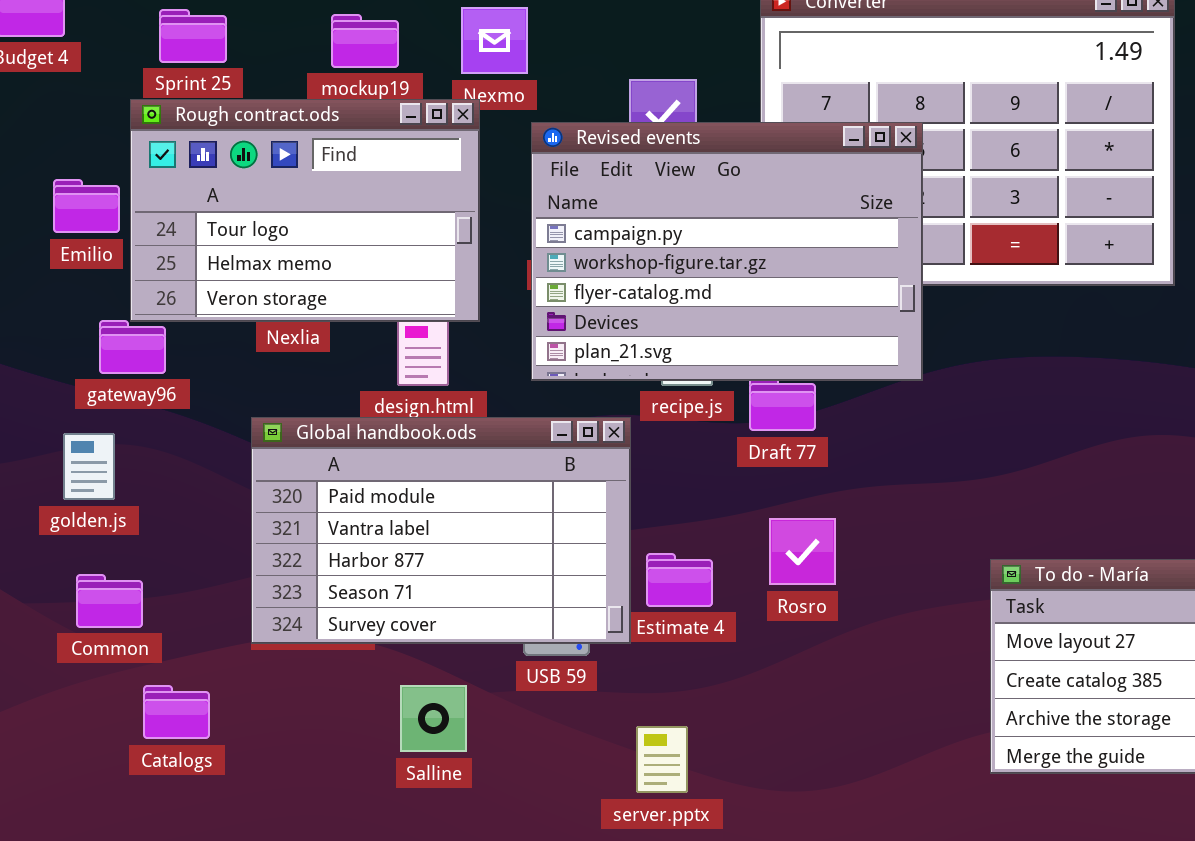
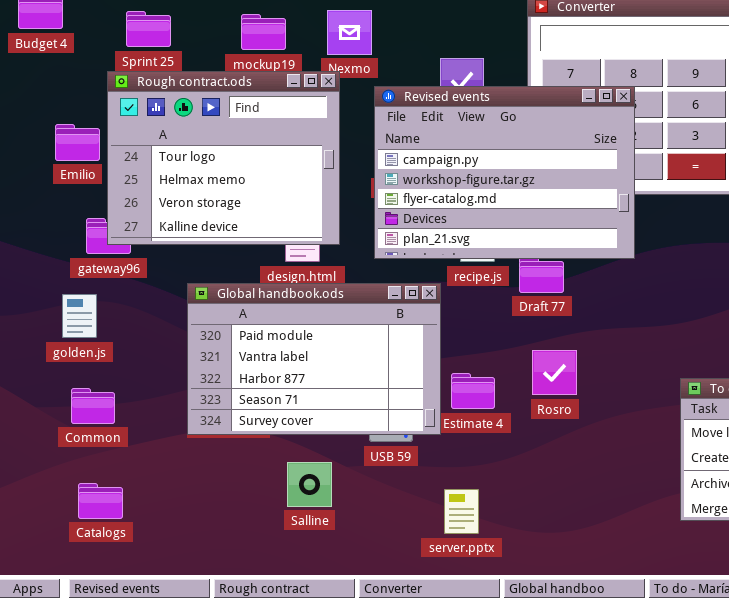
Rough contract.ods: [130,99,480,322] -> [107,71,340,245], resized
Catalogs: [143,685,210,739] -> [78,483,123,519], moved

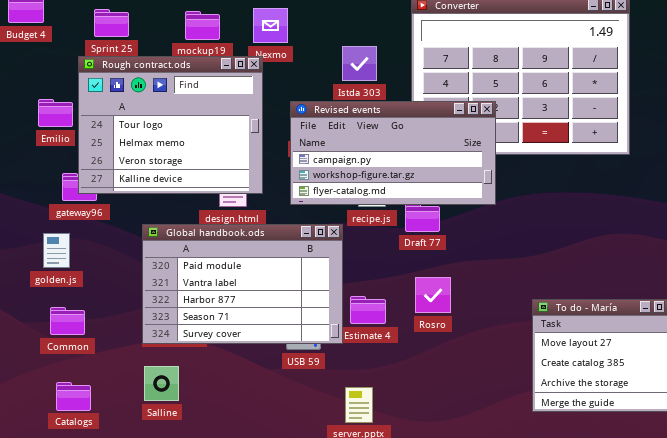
Revised events: [374,86,635,259] -> [290,101,496,205], resized
Salline: [287,462,332,507] -> [144,366,179,401], moved

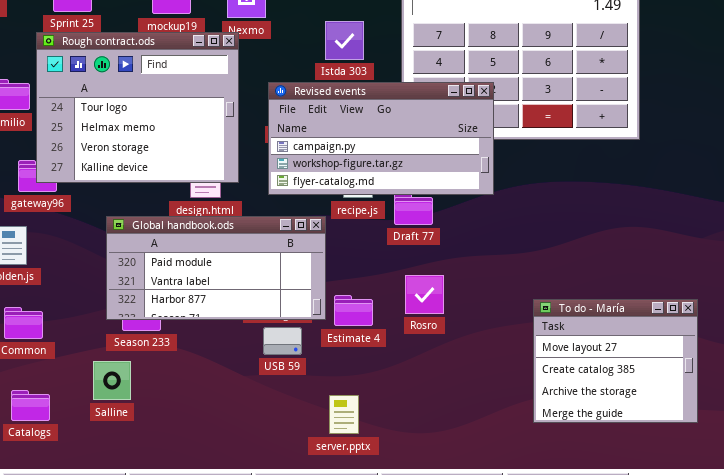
Global handbook.ods: [142,224,343,344] -> [106,216,326,320], resized
Salline: [144,366,179,401] -> [93,361,131,400], moved

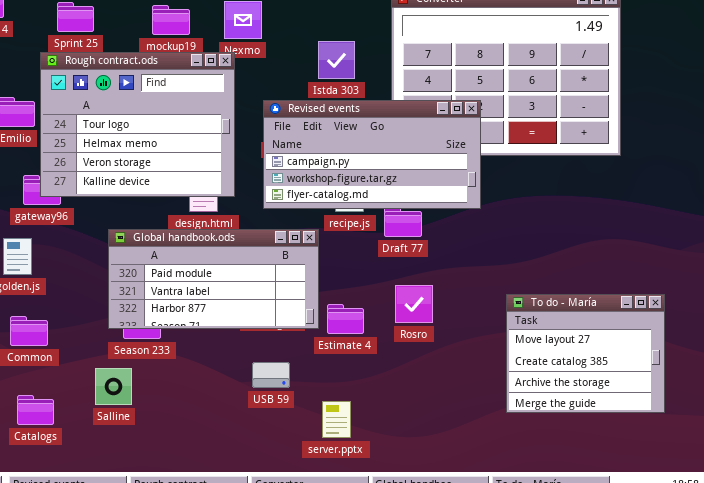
To do - María: [533,299,698,423] -> [506,294,665,413], moved
USB 59: [263,327,302,355] -> [252,362,290,388], moved

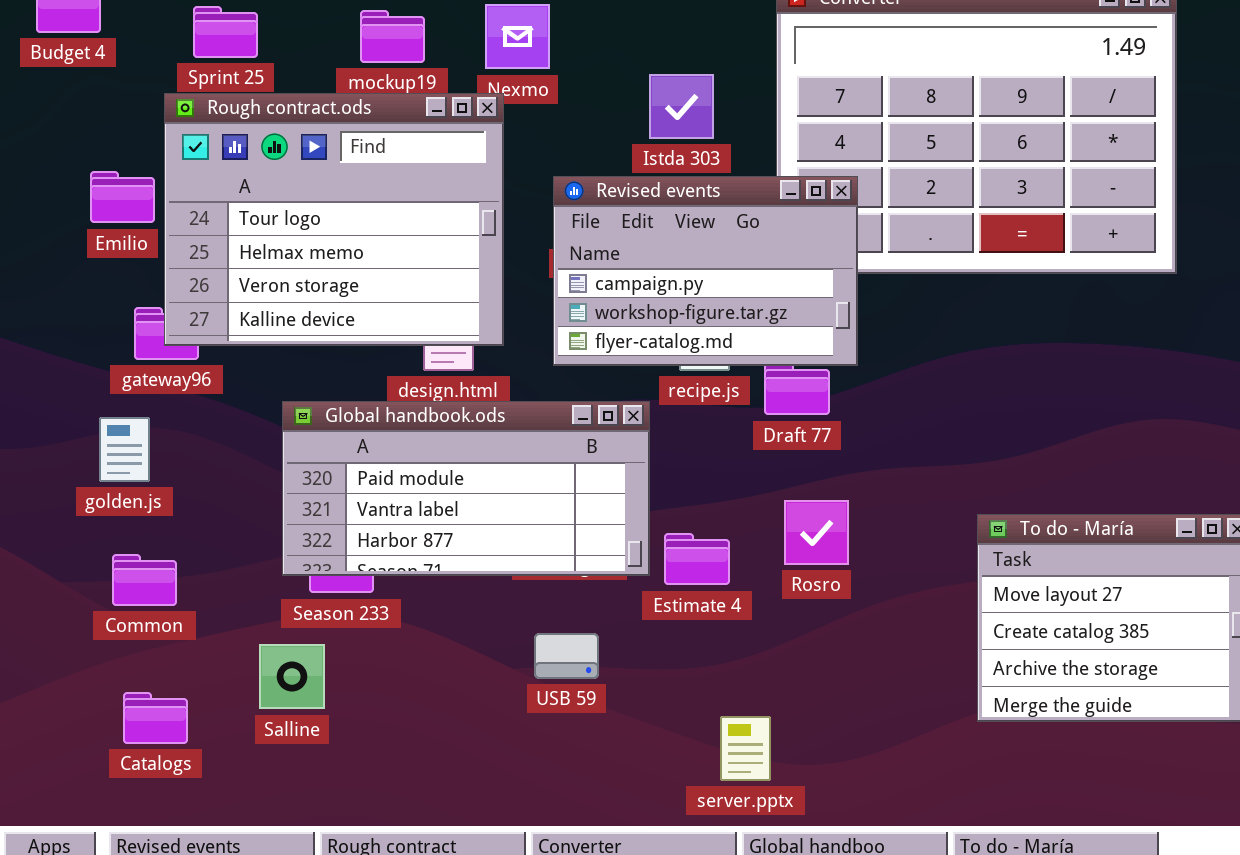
Revised events: [263,100,481,209] -> [553,176,858,366], resized
server.pptx: [322,401,351,438] -> [720,716,771,781], moved

